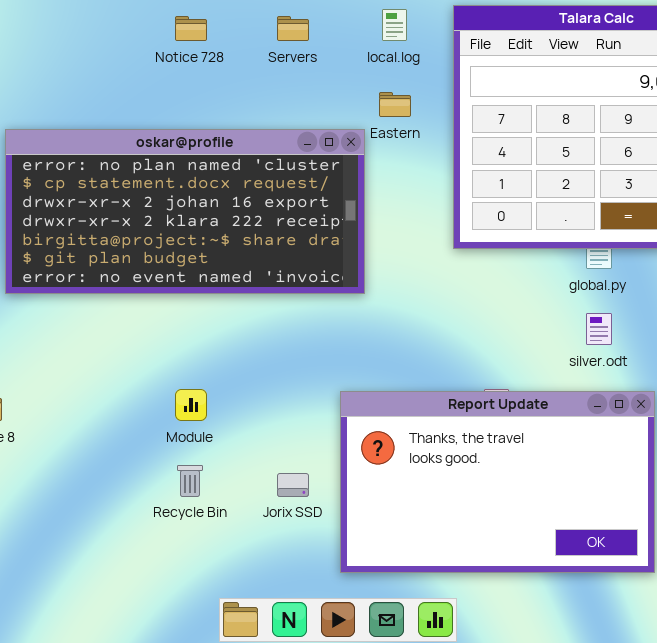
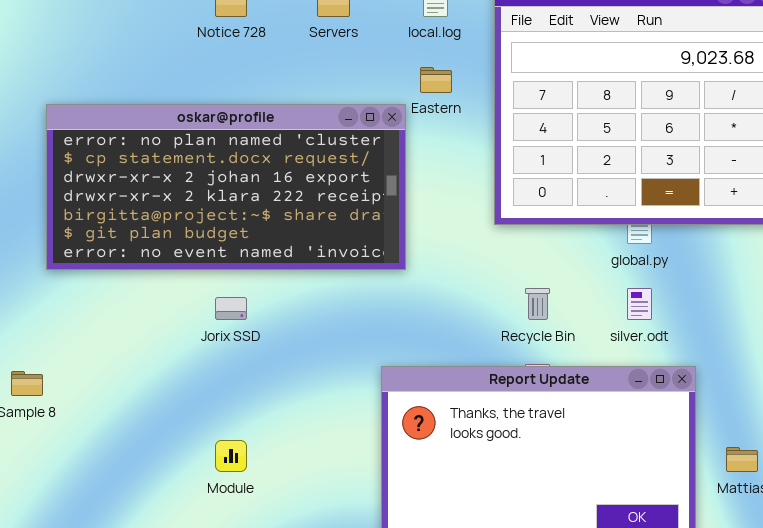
Module: [175,389,207,421] -> [215,440,247,472], moved
Recycle Bin: [177,465,203,497] -> [525,288,550,320], moved
Jorix SSD: [277,473,309,497] -> [215,297,247,320], moved

